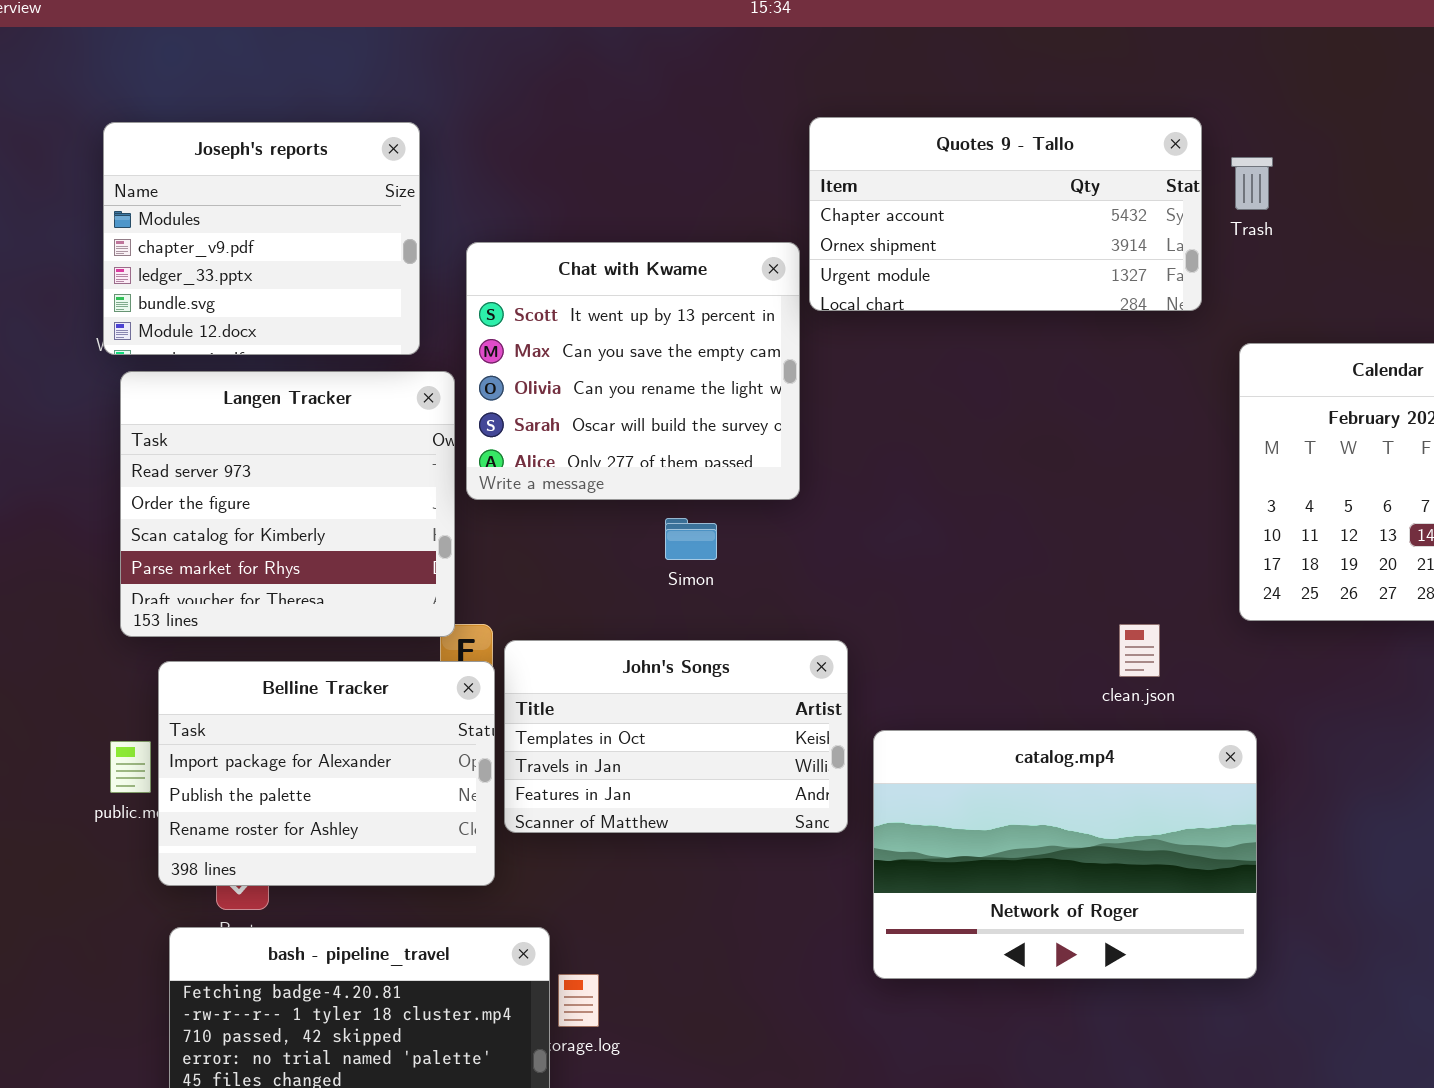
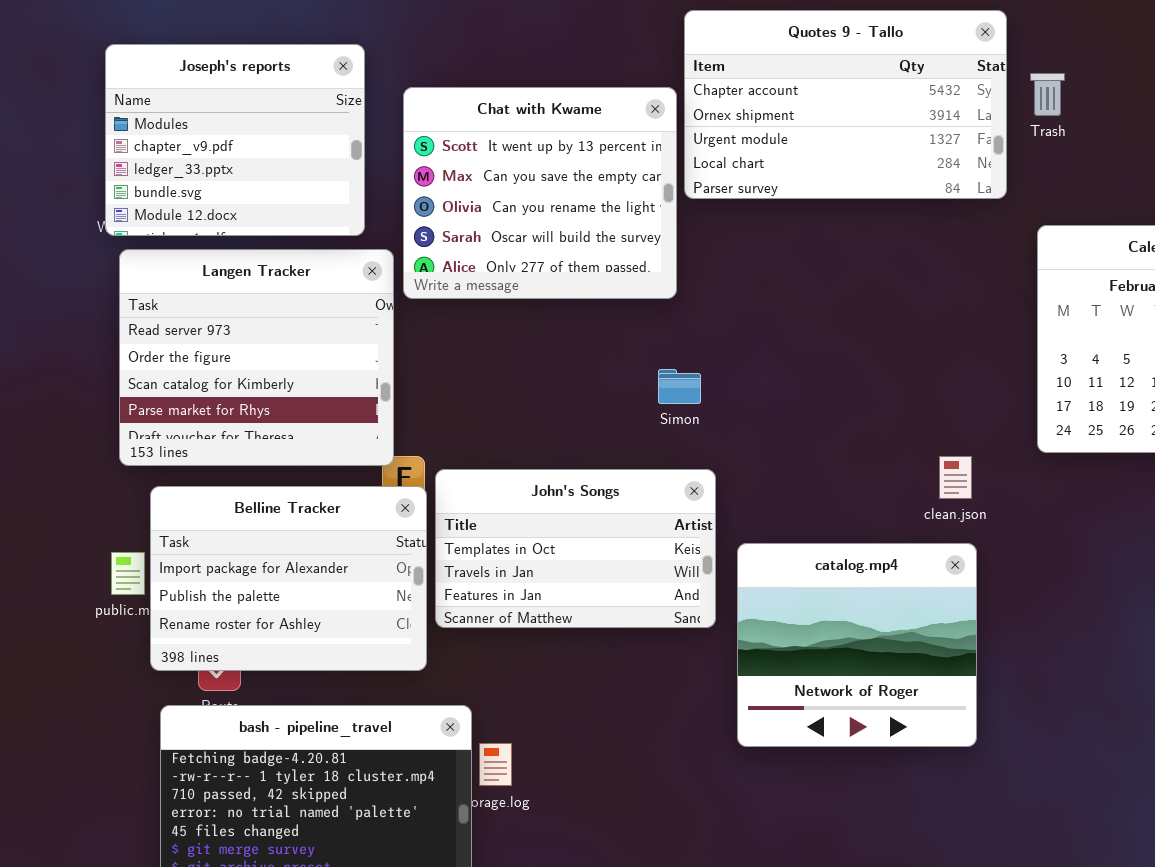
Quotes 9 - Tallo: [809,117,1202,311] -> [684,10,1007,199], resized
Chat with Kwame: [466,242,800,500] -> [403,87,677,299], moved
Simon: [665,518,717,560] -> [658,369,701,404], moved
catalog.mp4: [873,730,1257,979] -> [737,543,977,747], resized

